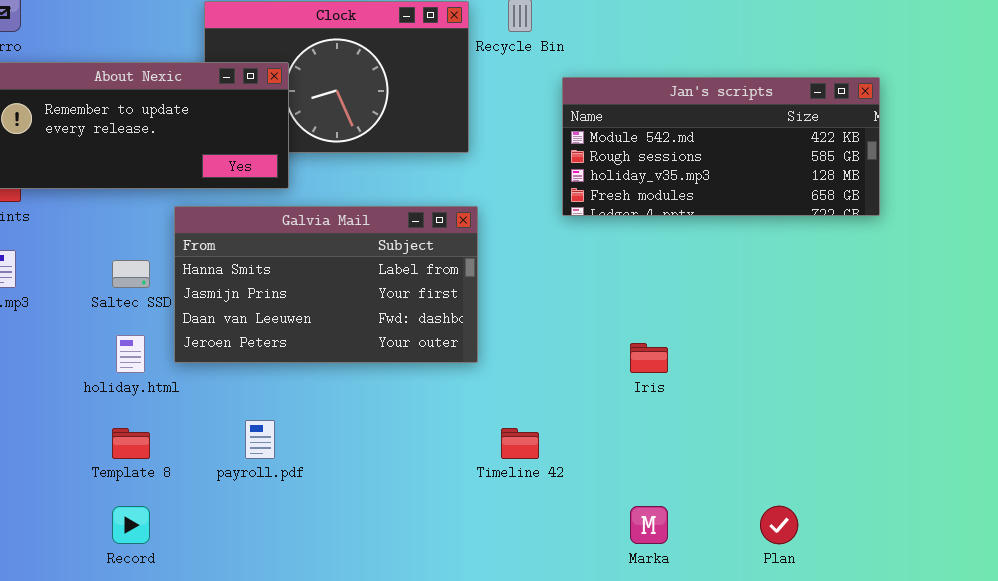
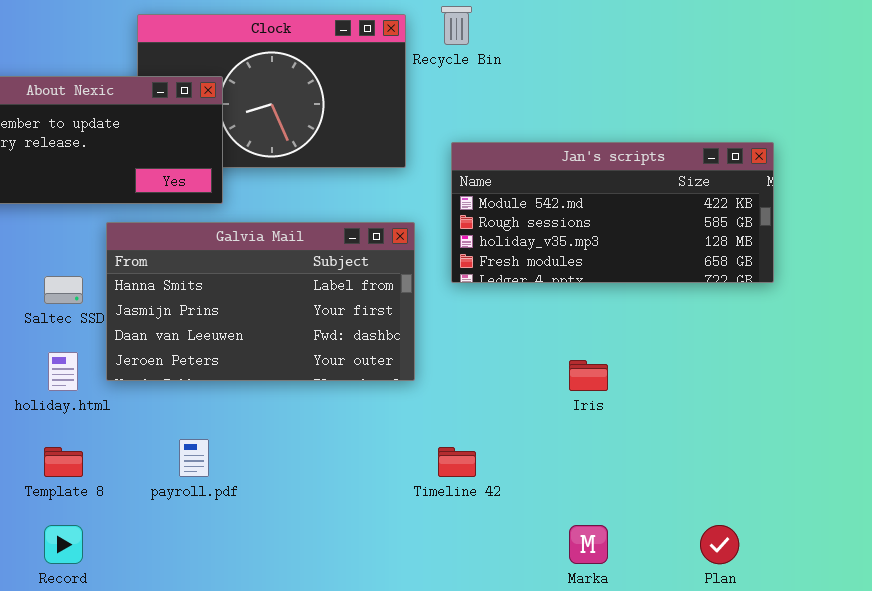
Jan's scripts: [562,77,880,216] -> [451,142,774,283], moved

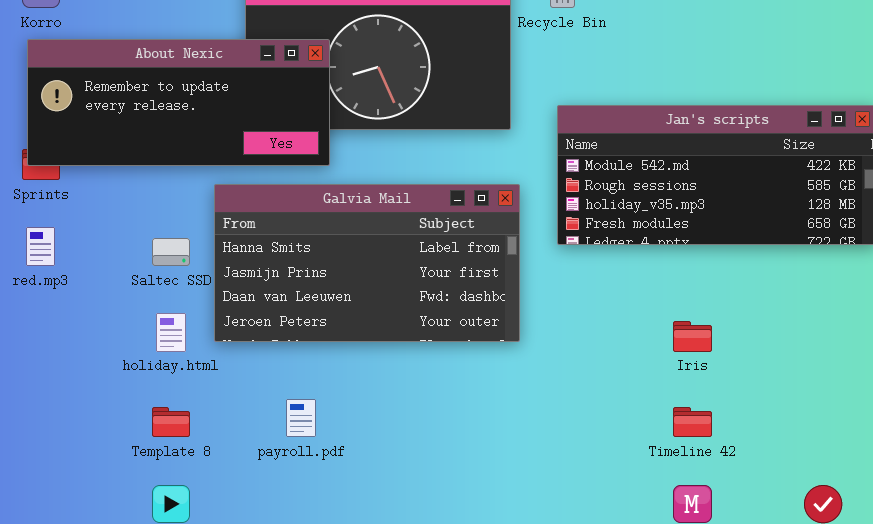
Timeline 42: [438,447,476,477] -> [673,407,712,437], moved

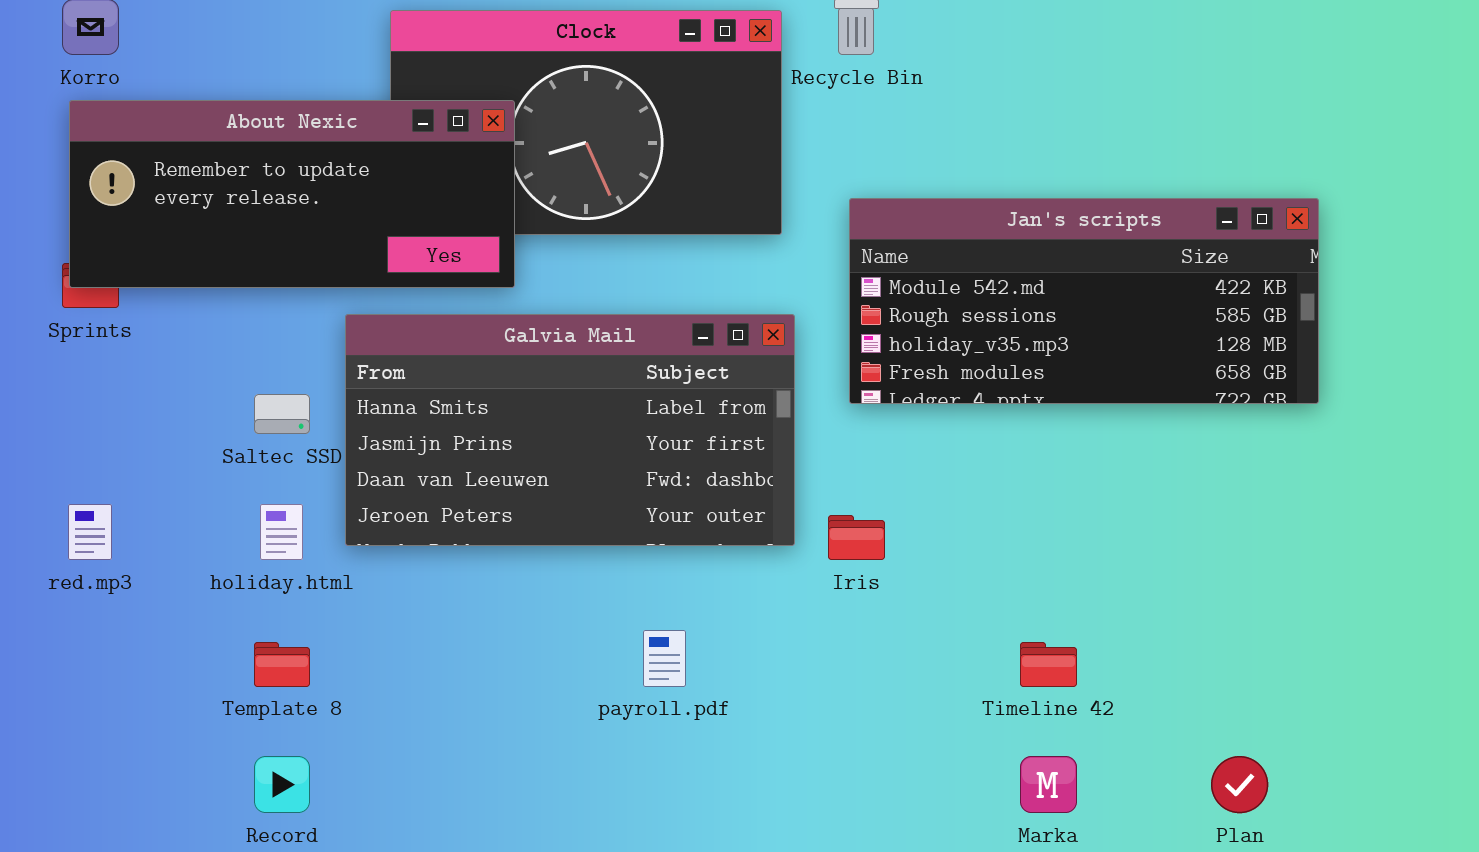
red.mp3: [26,227,55,266] -> [68,504,112,560], moved
Iris: [673,321,712,352] -> [828,515,885,560], moved
payroll.pdf: [286,399,316,437] -> [643,630,686,687], moved

